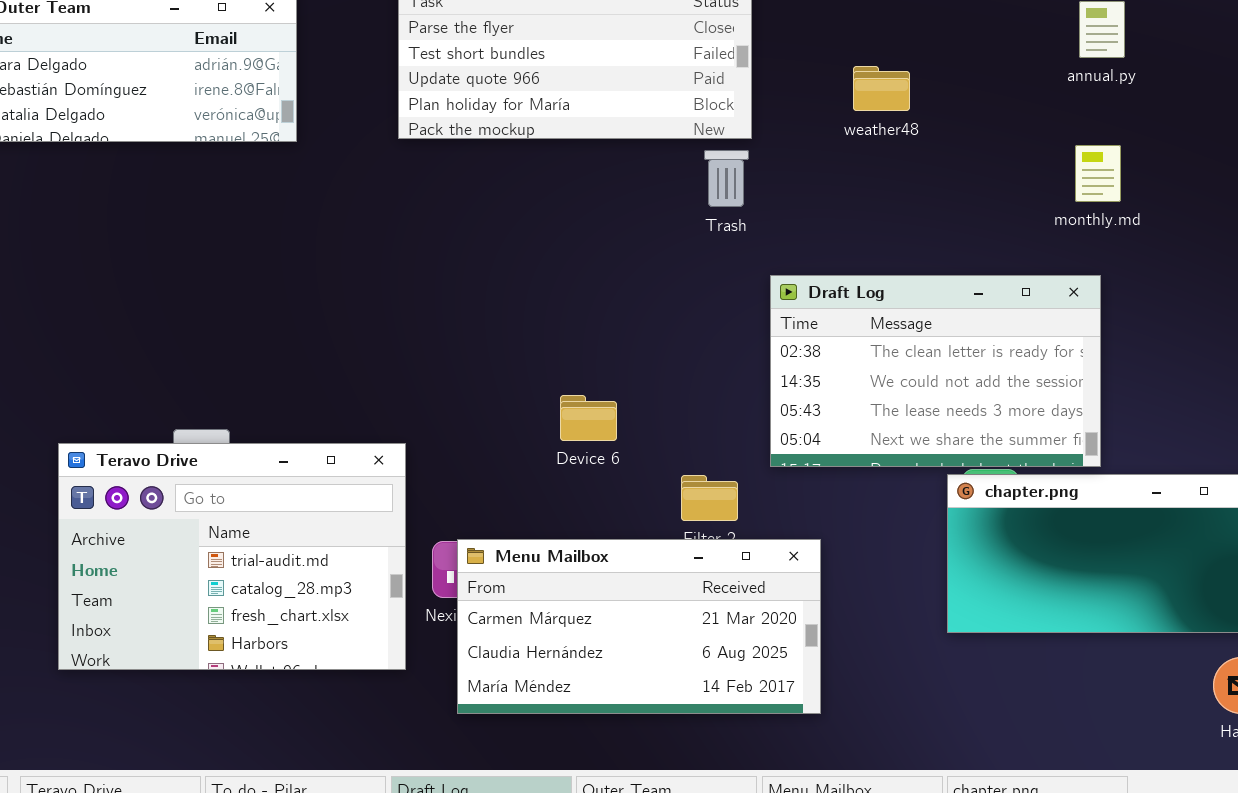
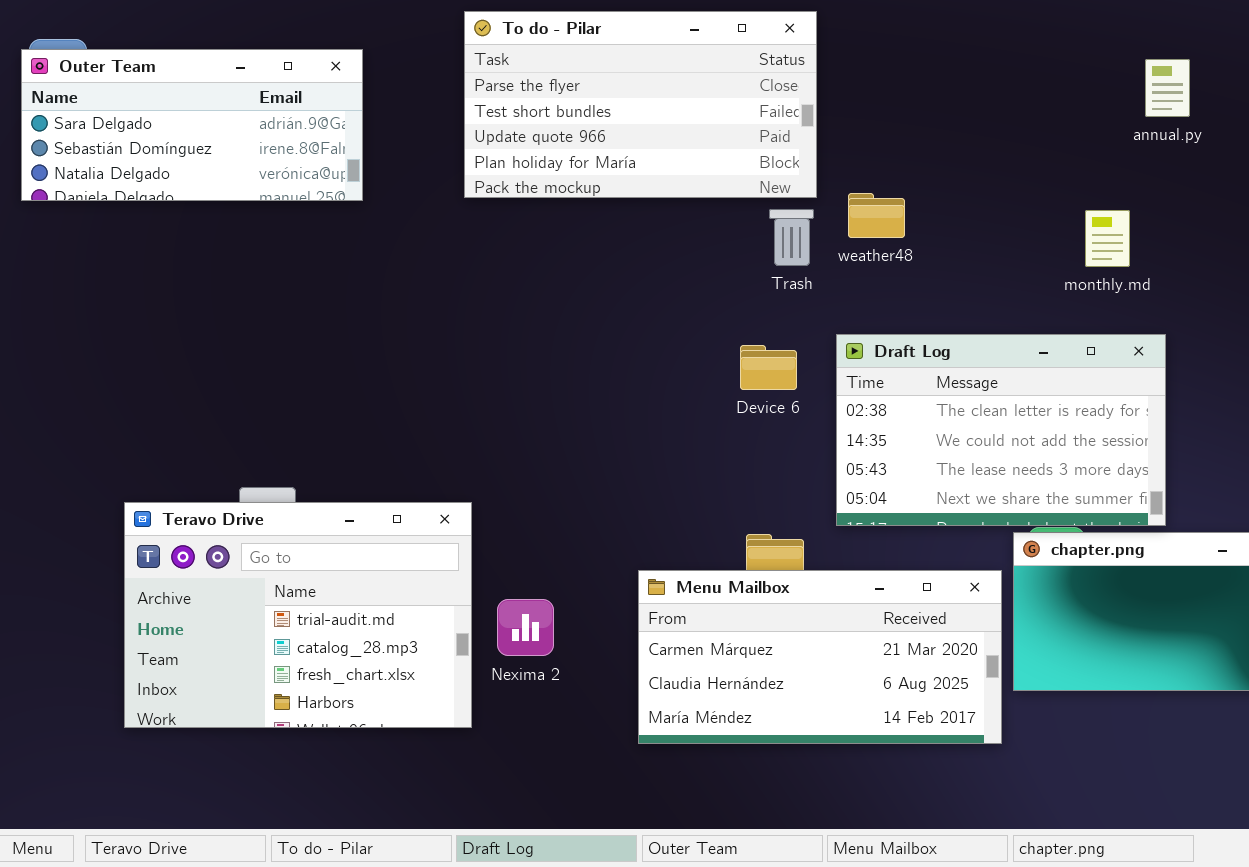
weather48: [853,66,910,111] -> [848,193,905,238], moved
monthly.md: [1075,145,1121,202] -> [1085,210,1130,267], moved
Device 6: [560,395,617,441] -> [740,345,797,390], moved
Menu Mailbox: [457,539,821,714] -> [638,570,1002,744], moved

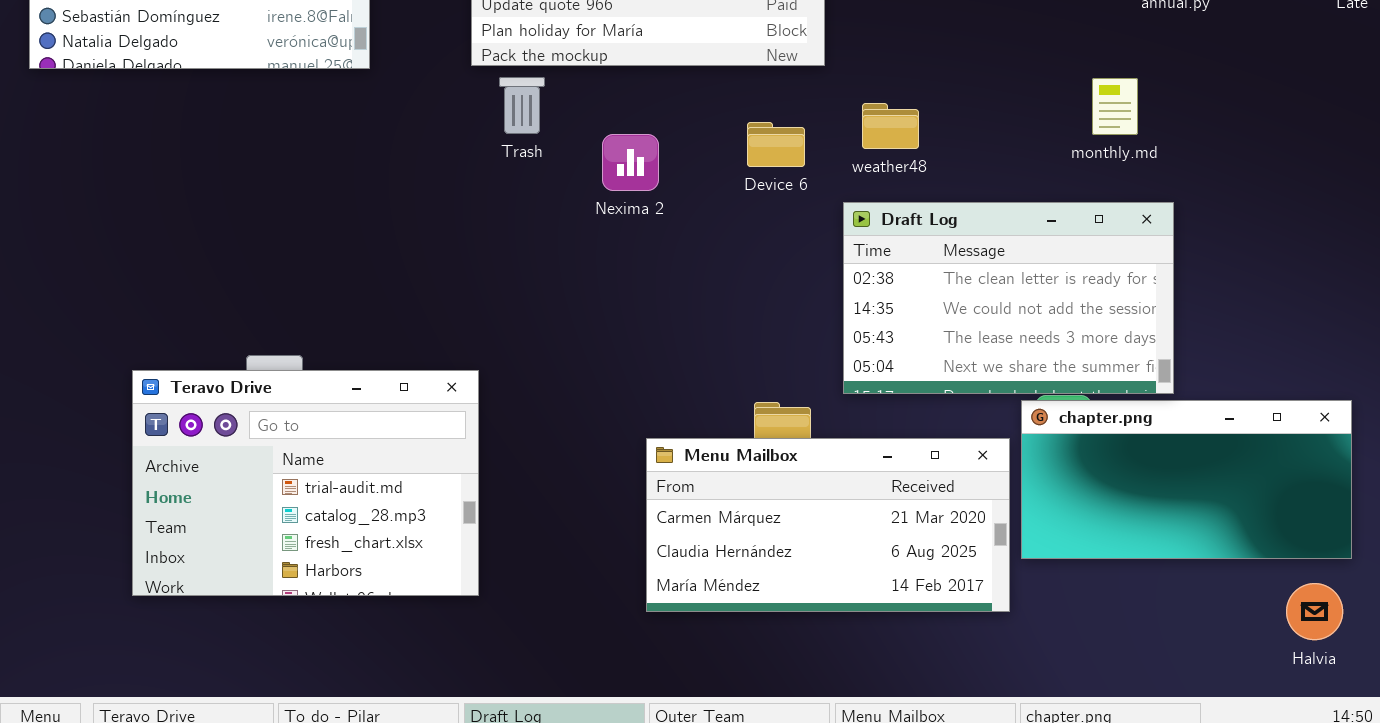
weather48: [848,193,905,238] -> [862,103,919,149], moved
Trash: [769,209,814,266] -> [499,77,545,134], moved
Device 6: [740,345,797,390] -> [747,122,805,167], moved
Nexima 2: [497,599,554,656] -> [602,134,659,191], moved

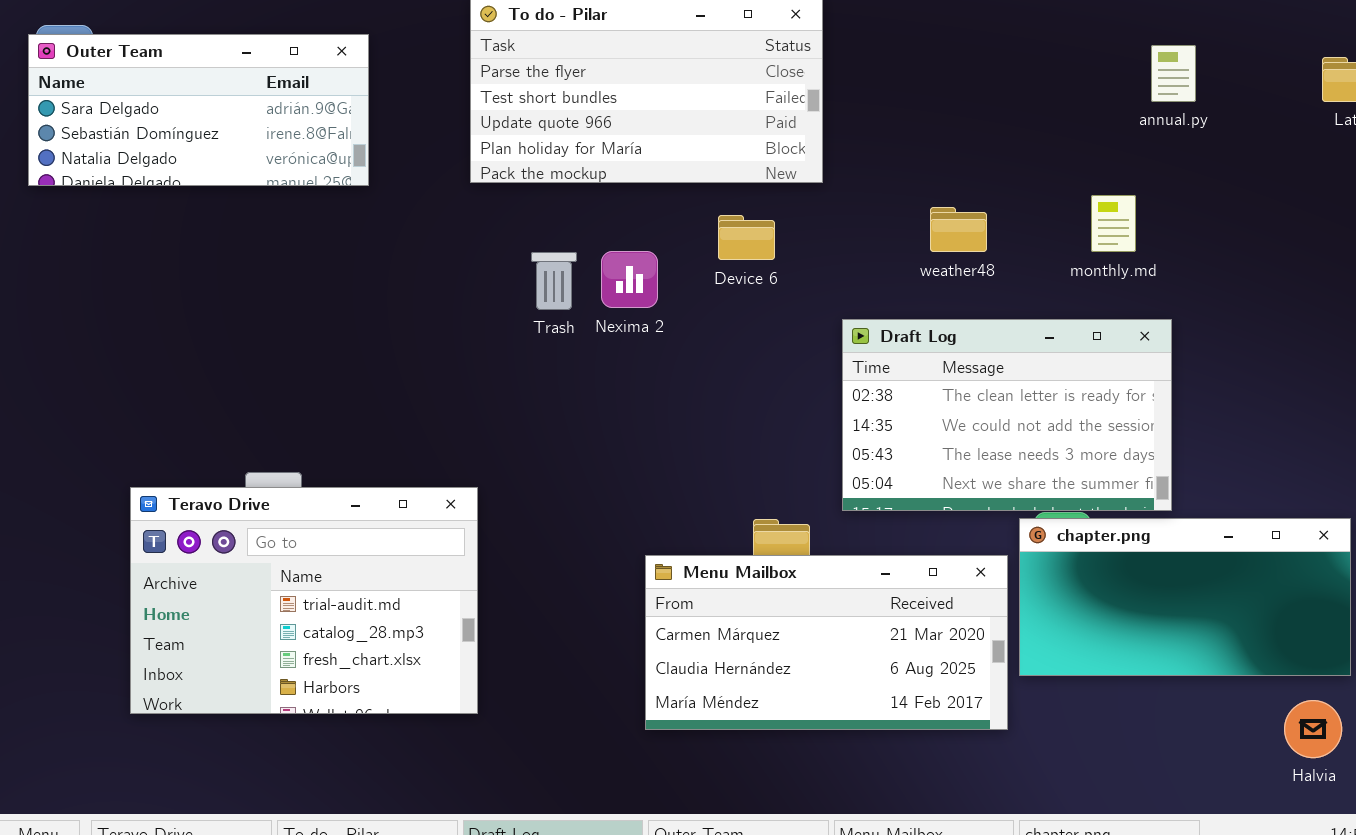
Trash: [499,77,545,134] -> [531,252,577,310], moved
weather48: [862,103,919,149] -> [930,207,987,252], moved
Device 6: [747,122,805,167] -> [718,215,775,260], moved

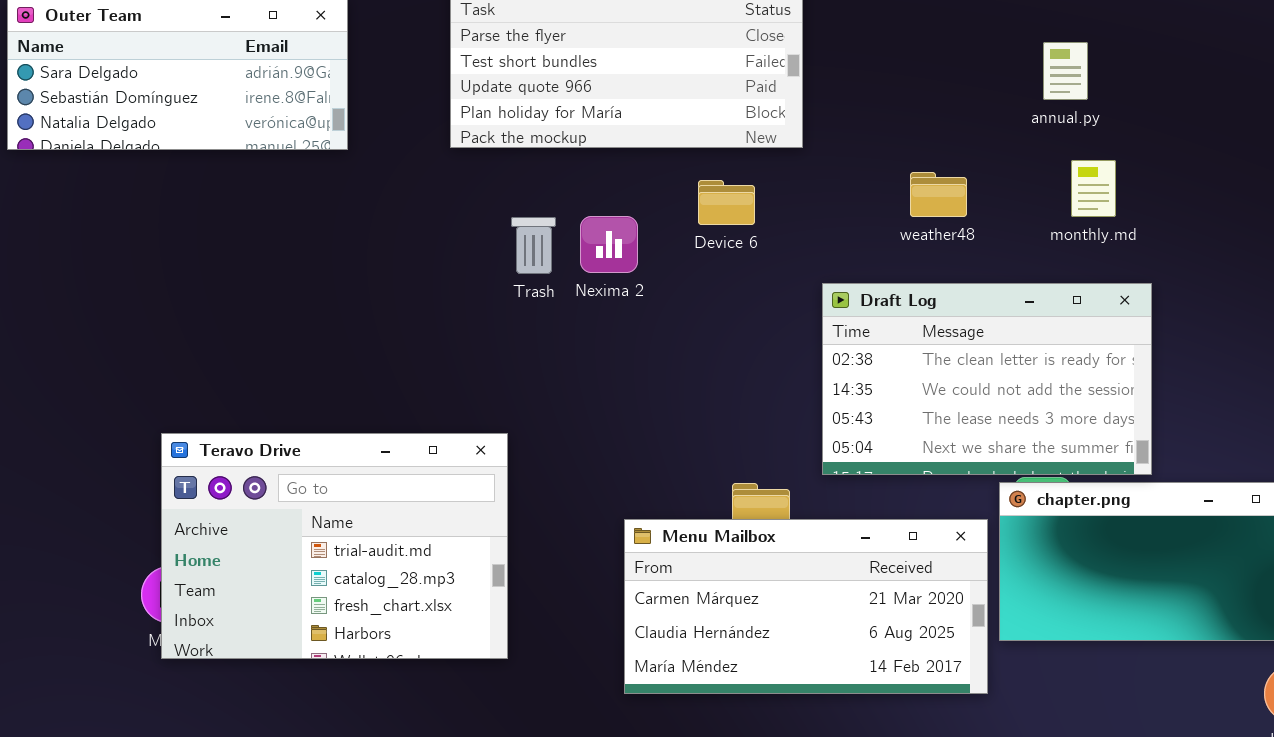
annual.py: [1151,45,1196,102] -> [1043,42,1088,100], moved
Teravo Drive: [130,487,478,714] -> [161,433,508,659], moved

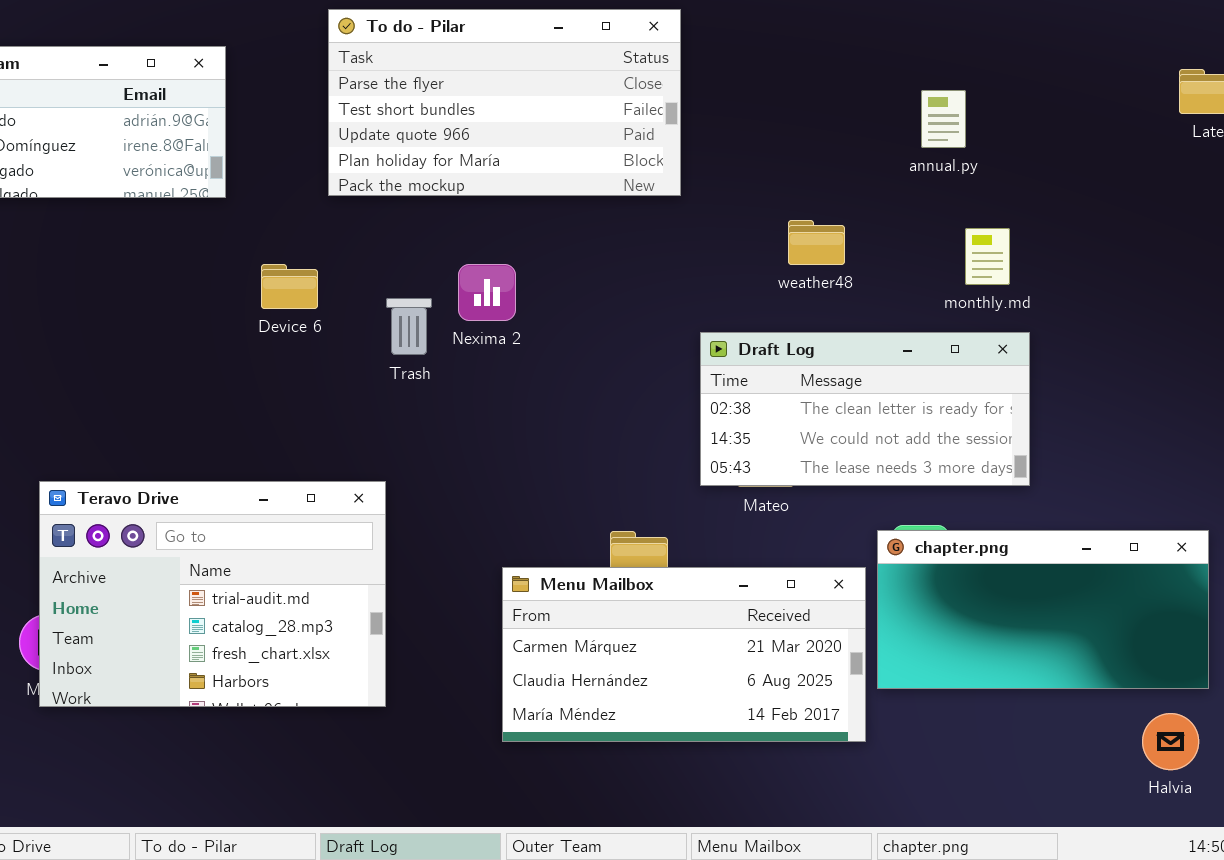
monthly.md: [1071,160,1116,217] -> [965,228,1010,285], moved
Device 6: [698,180,755,225] -> [261,264,318,309], moved
Trash: [511,217,556,274] -> [386,298,432,355], moved
Draft Log: [822,283,1152,475] -> [700,332,1030,486], resized

